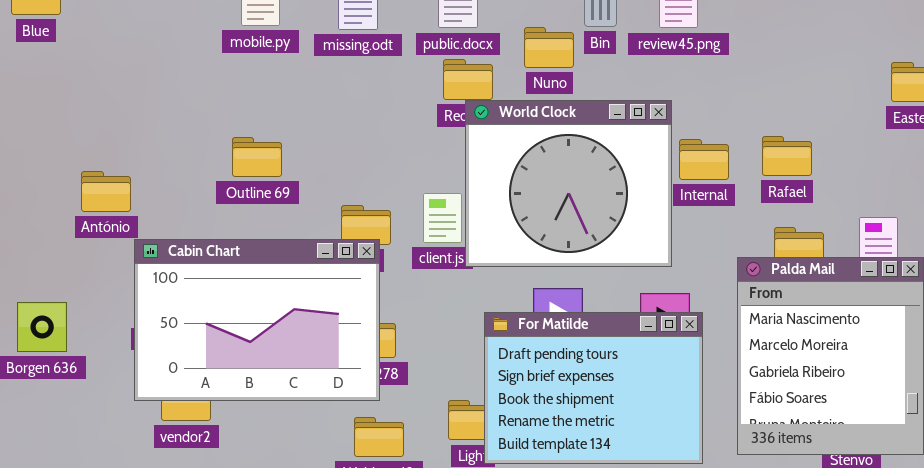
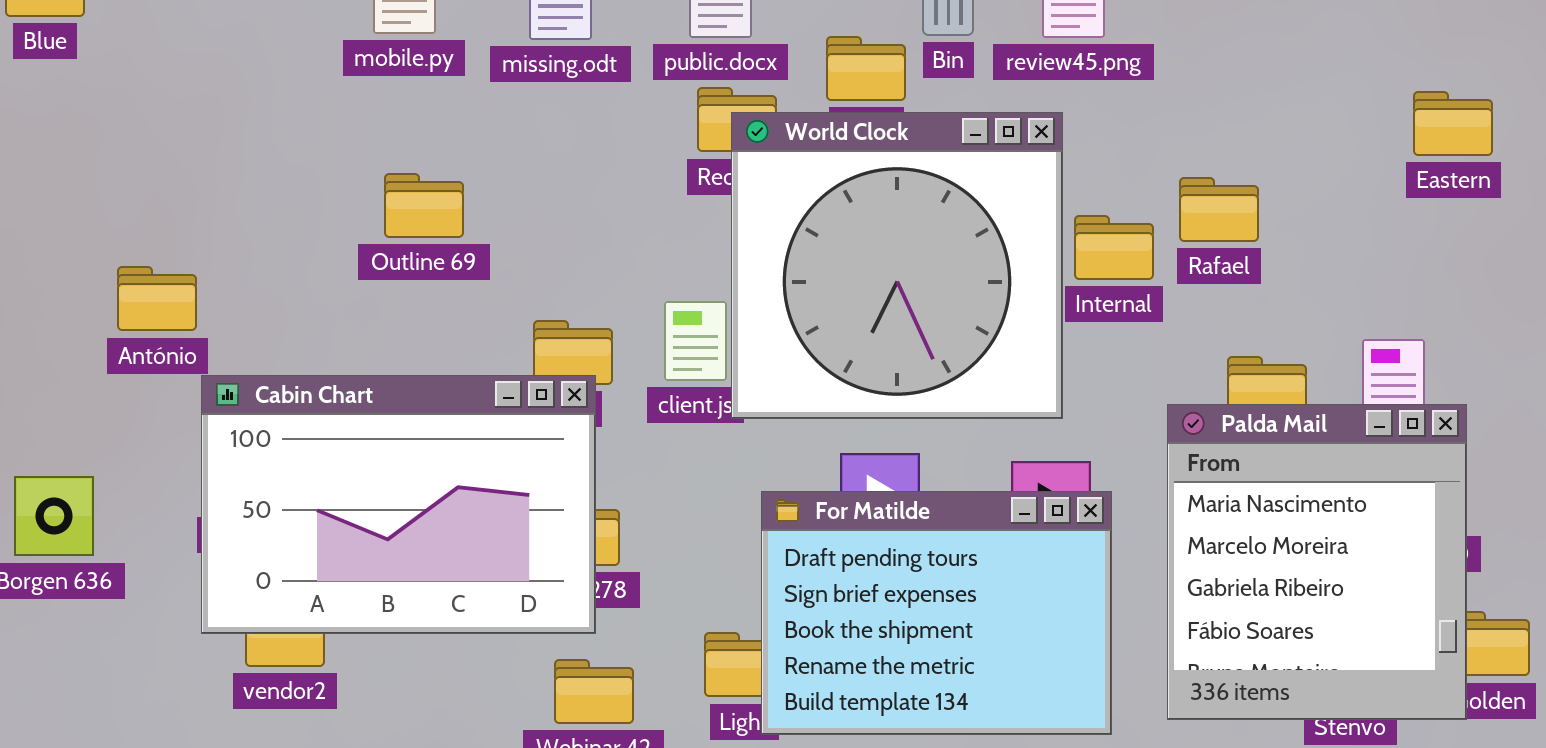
World Clock: [465,100,672,267] -> [731,112,1063,419], resized
Rafael: [762,136,812,176] -> [1179,177,1259,242], moved
Outline 69: [232,137,282,177] -> [384,173,464,238], moved

